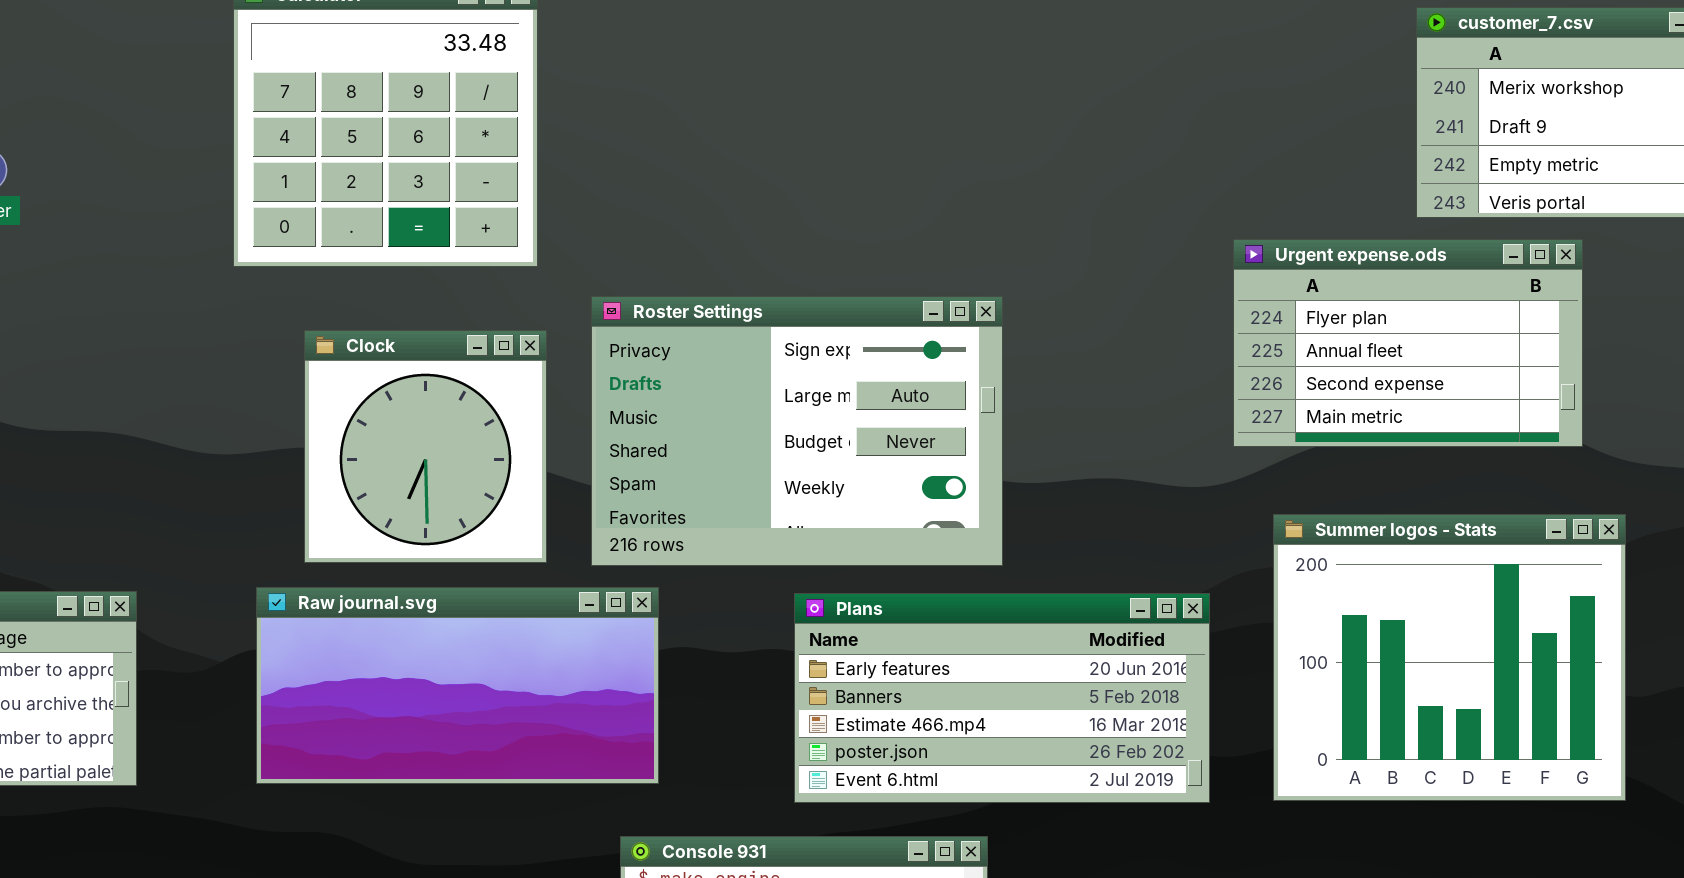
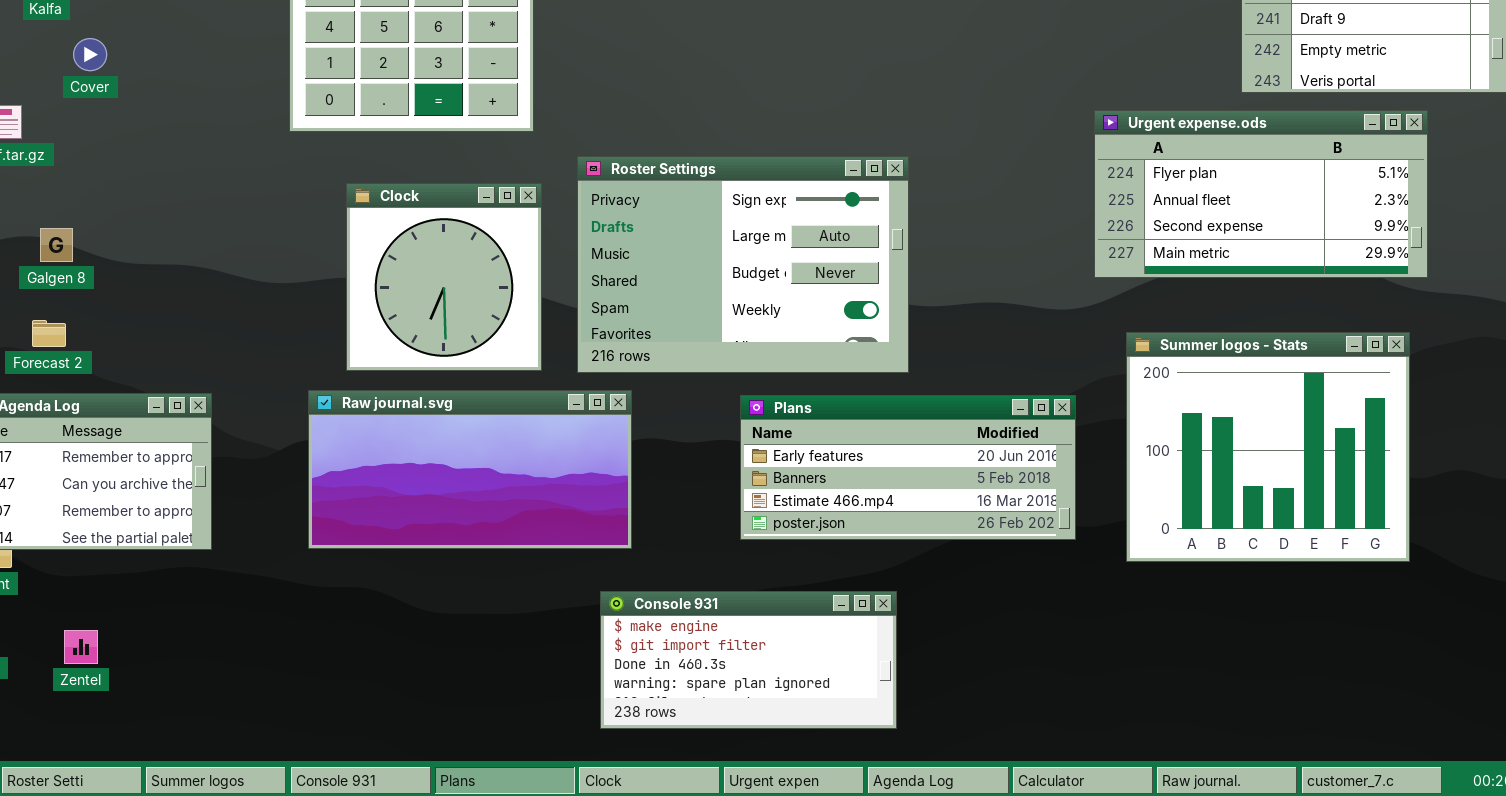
Urgent expense.ods: [1233,239,1583,447] -> [1094,110,1428,278], resized
Plans: [794,593,1210,803] -> [740,395,1076,540], resized

